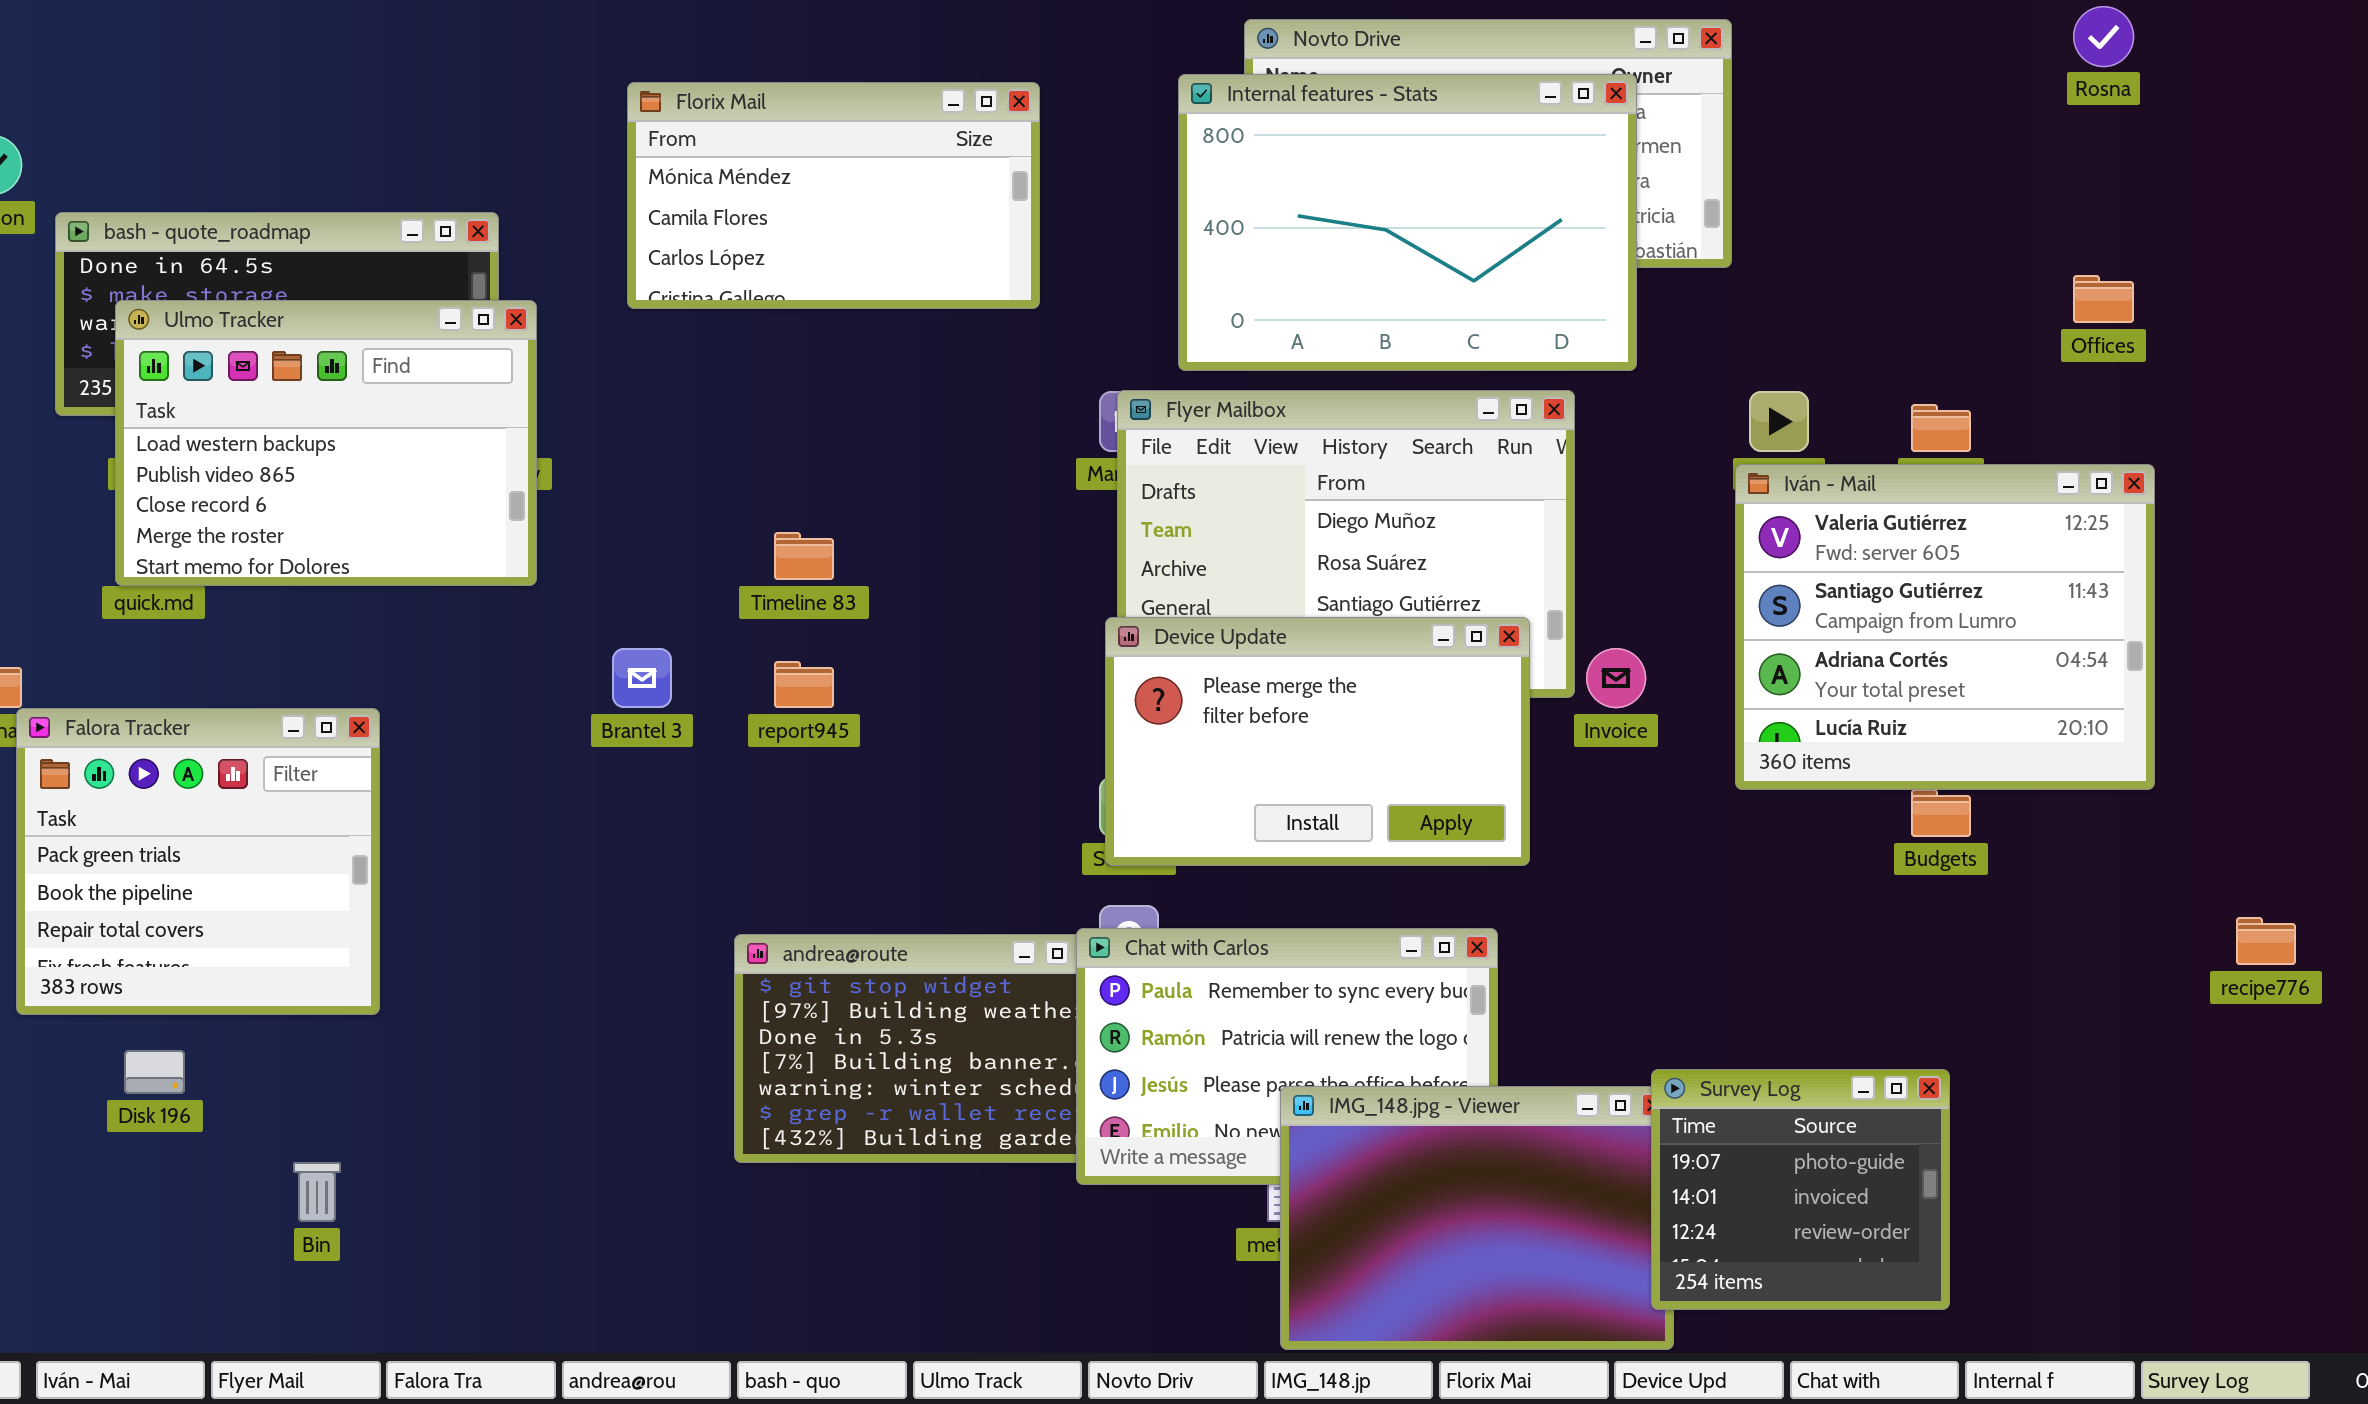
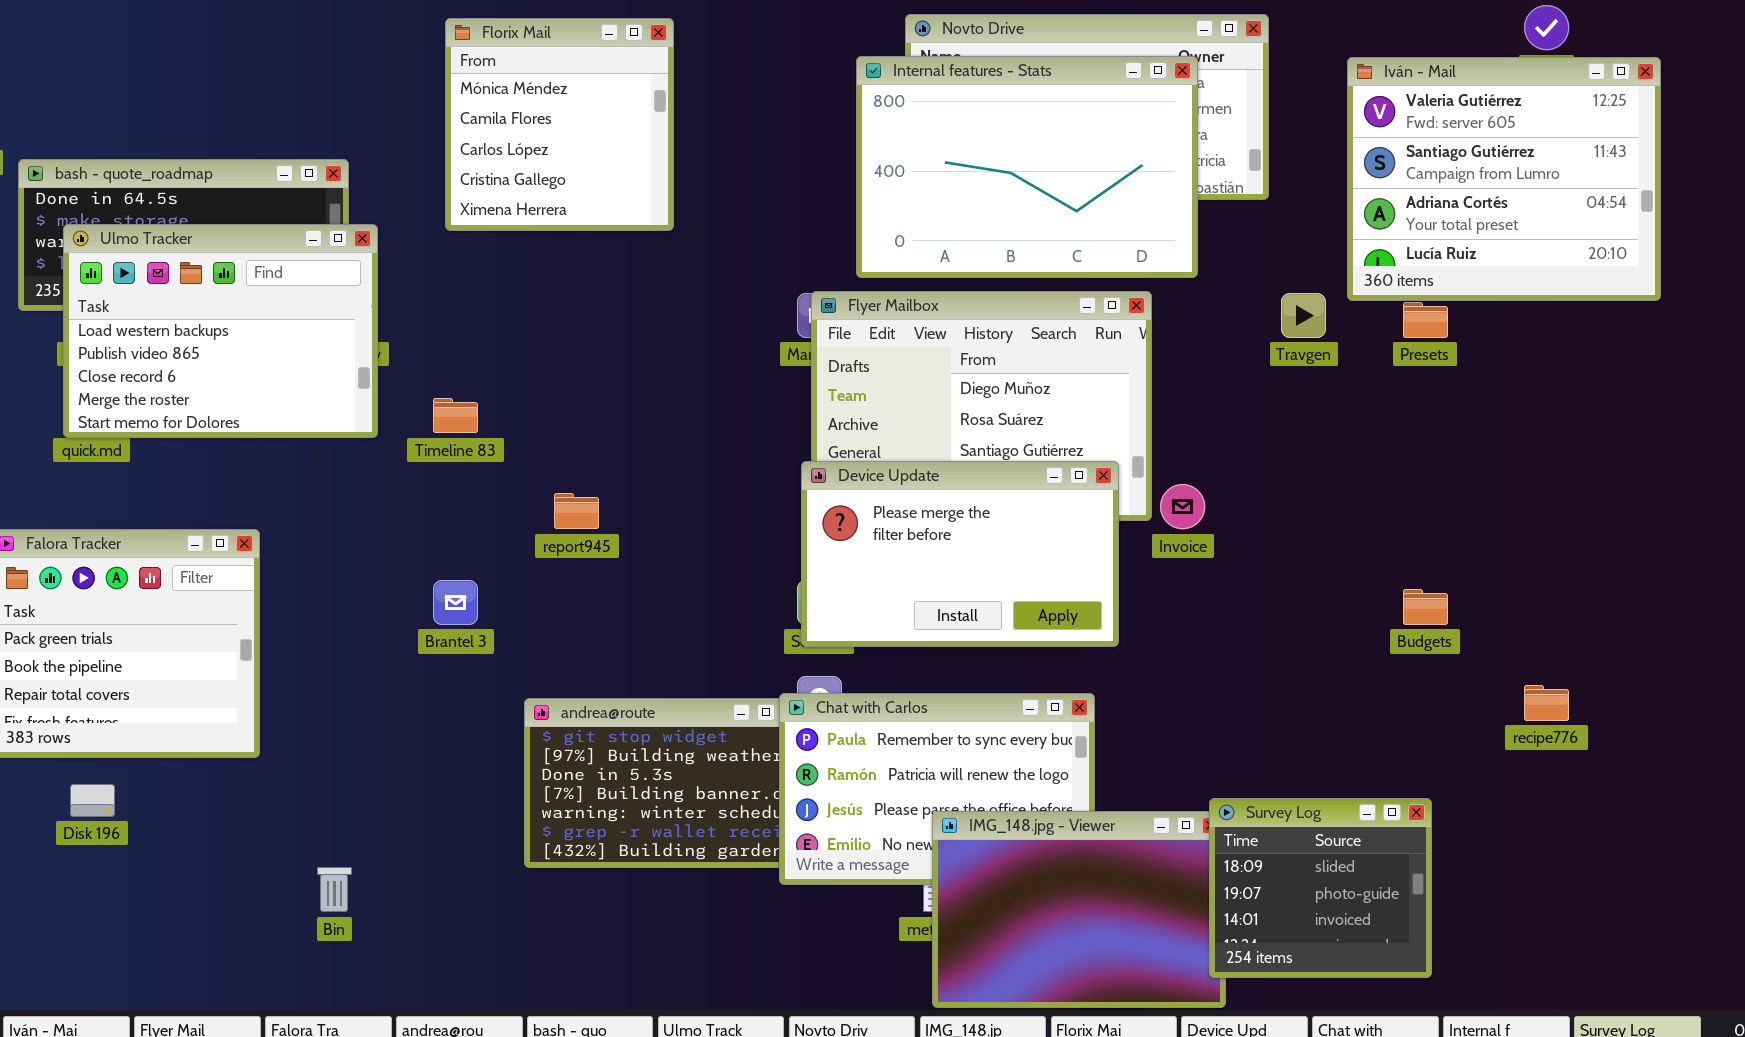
Florix Mail: [627,82,1040,309] -> [445,18,674,231], resized
Iván - Mail: [1735,464,2155,790] -> [1347,57,1661,301], moved
Timeline 83: [774,532,834,580] -> [433,398,478,433], moved
Brantel 3: [612,648,672,708] -> [433,580,478,625], moved
recipe776: [2236,917,2296,965] -> [1524,685,1569,721], moved
Survey Log: [1651,1069,1950,1310] -> [1209,798,1432,978], scrolled up 1 row
Bin: [293,1162,341,1222] -> [317,867,352,912], moved

